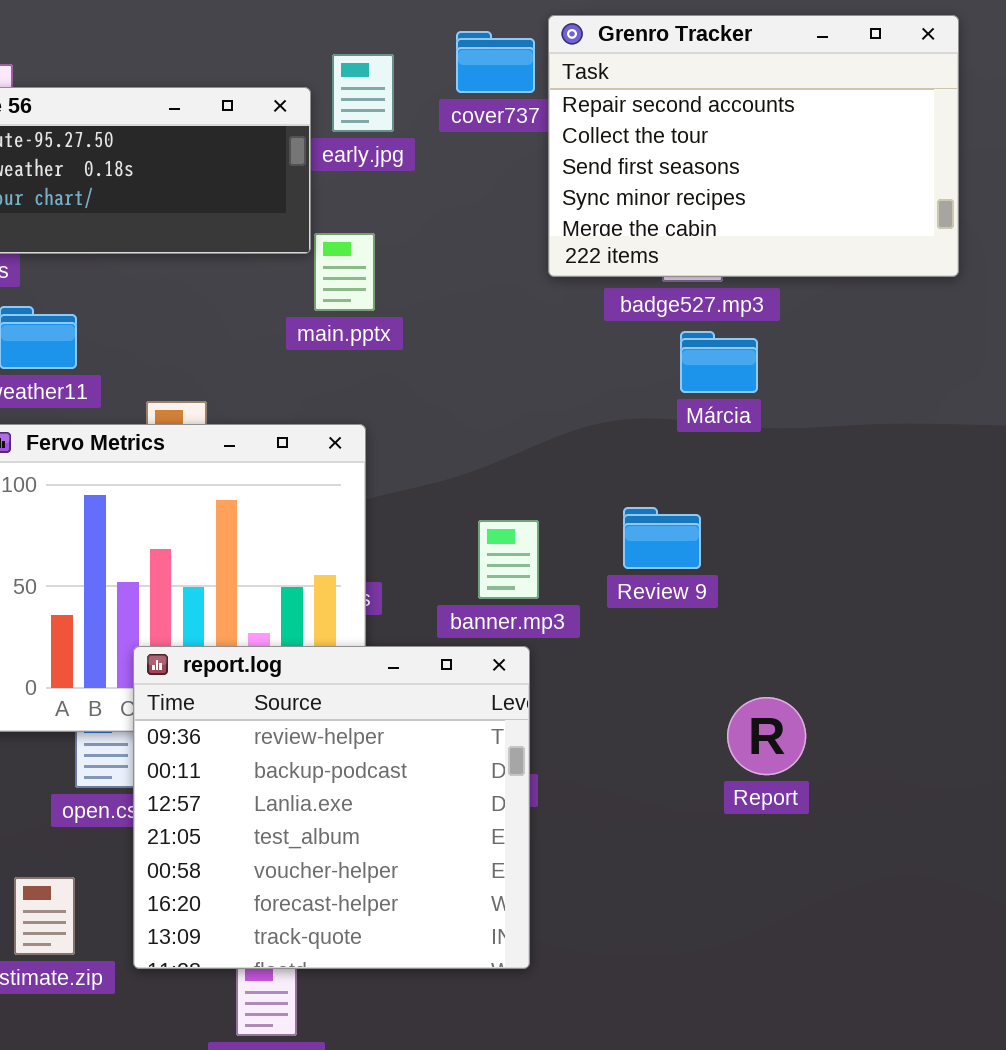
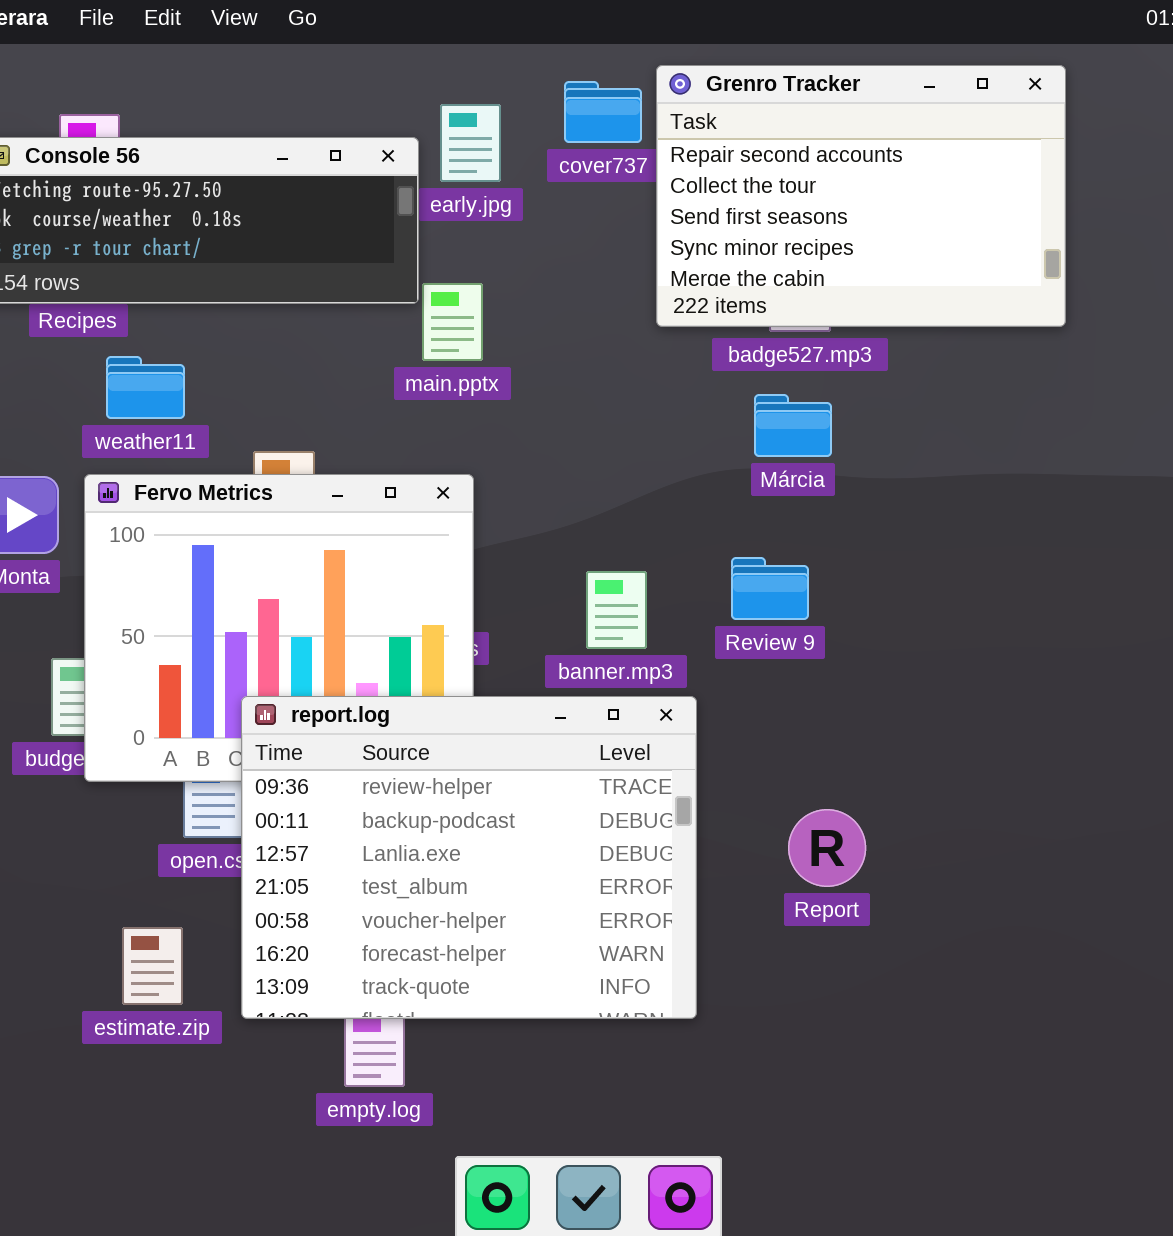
Márcia: [680,331,758,393] -> [754,394,832,457], moved
report.log: [133,646,530,969] -> [241,696,697,1019], resized
Report: [727,697,806,775] -> [788,809,866,887], moved

